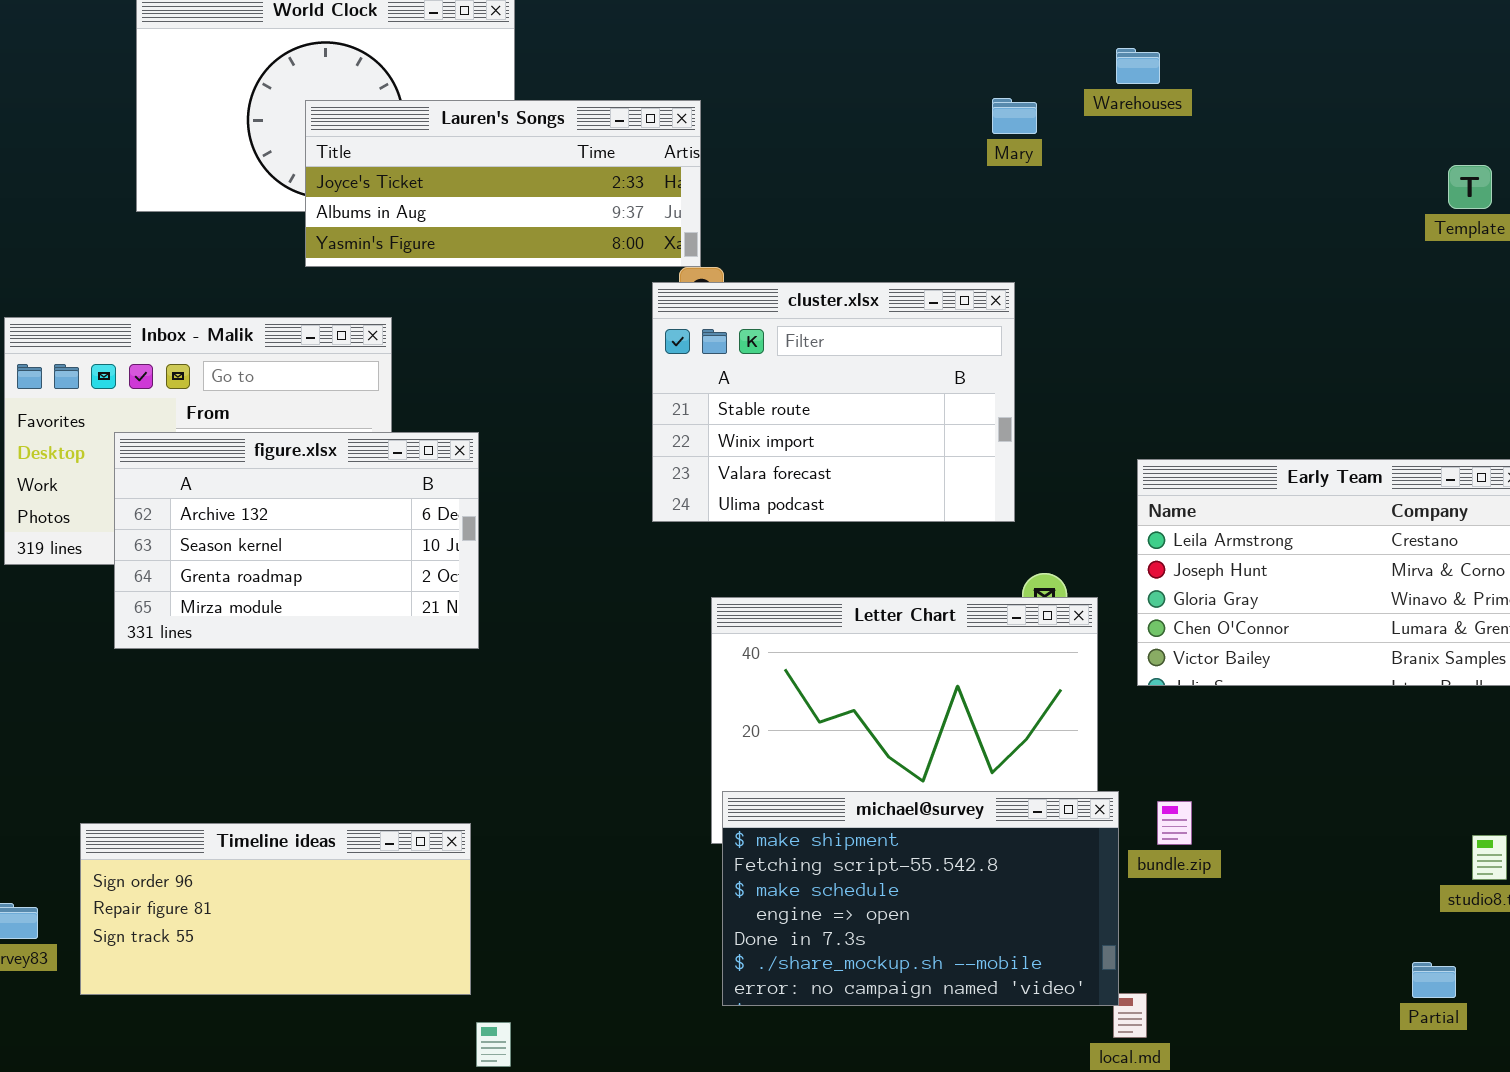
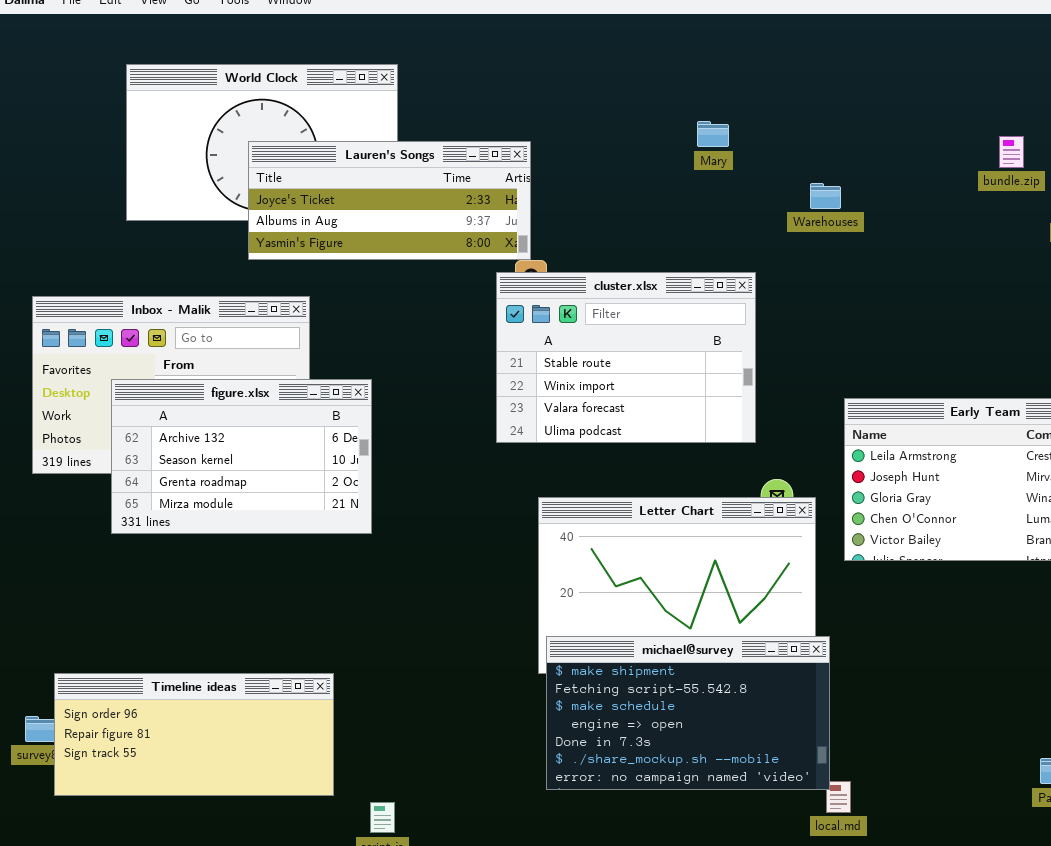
Warehouses: [1116,48,1160,84] -> [810,183,841,209], moved
Mary: [992,98,1037,134] -> [697,121,729,147], moved
bundle.zip: [1157,801,1192,845] -> [999,136,1024,168], moved
Timeline ideas: [80,823,471,995] -> [54,673,334,796], moved

